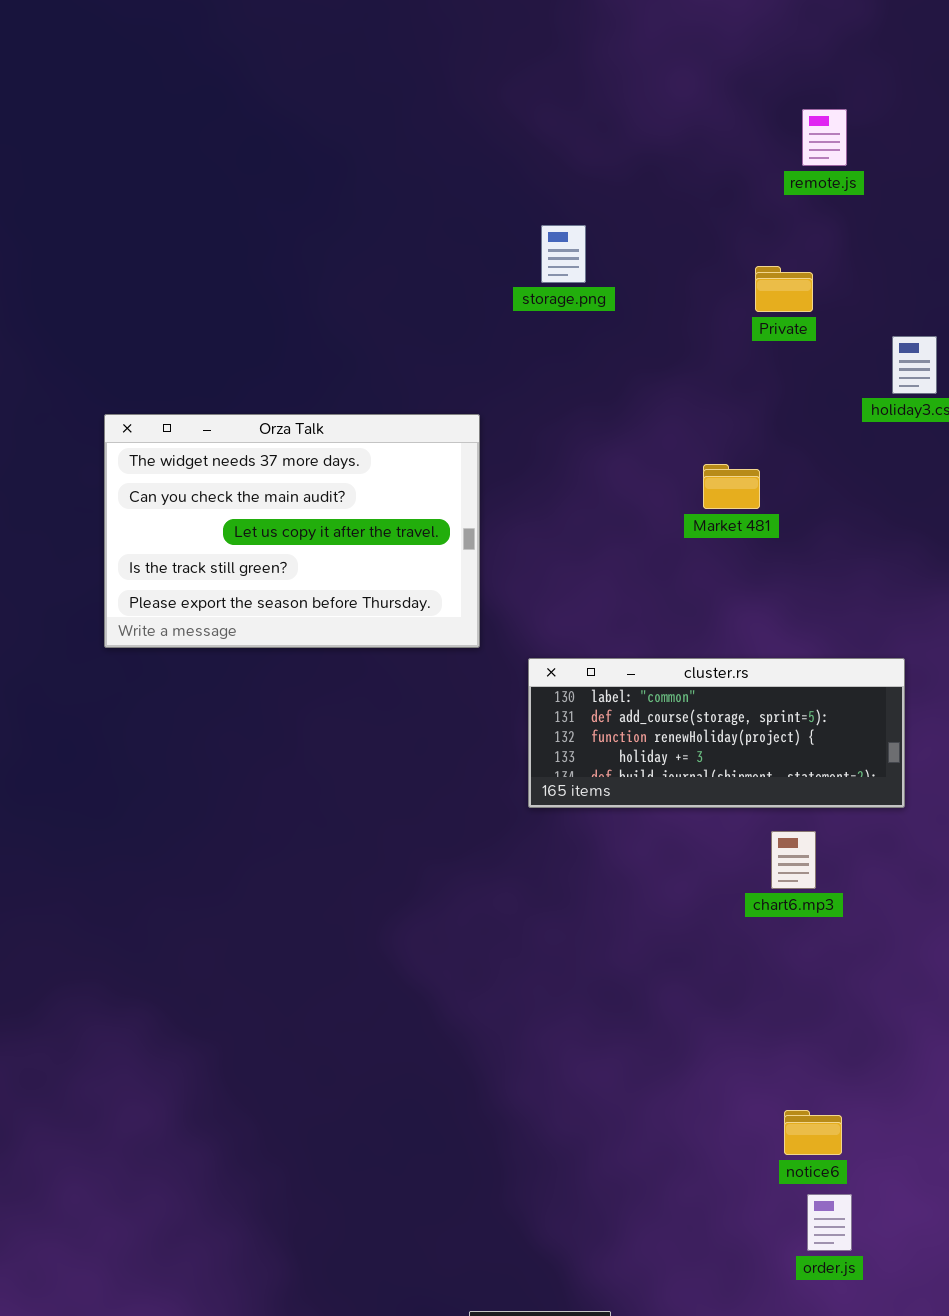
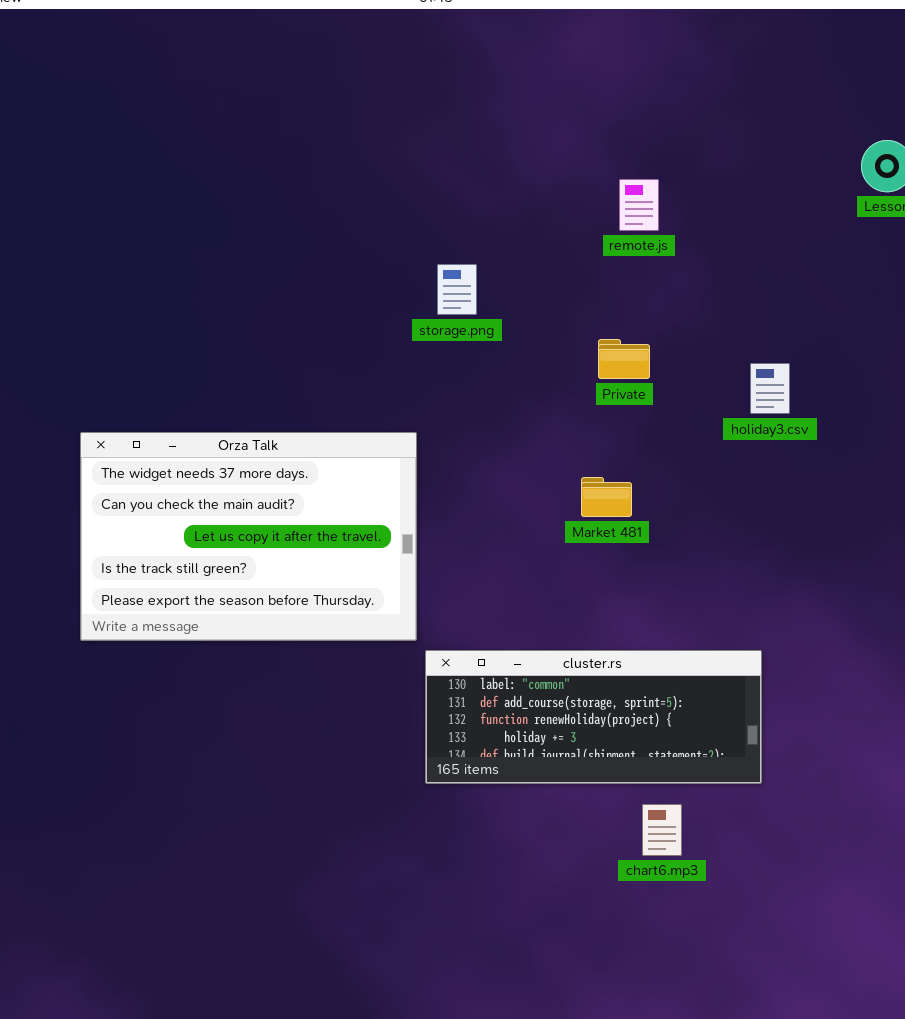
remote.js: [802,109,847,166] -> [619,179,659,231], moved
Private: [755,266,813,312] -> [598,339,650,379], moved
Orza Talk: [104,414,480,648] -> [80,432,417,641], moved

